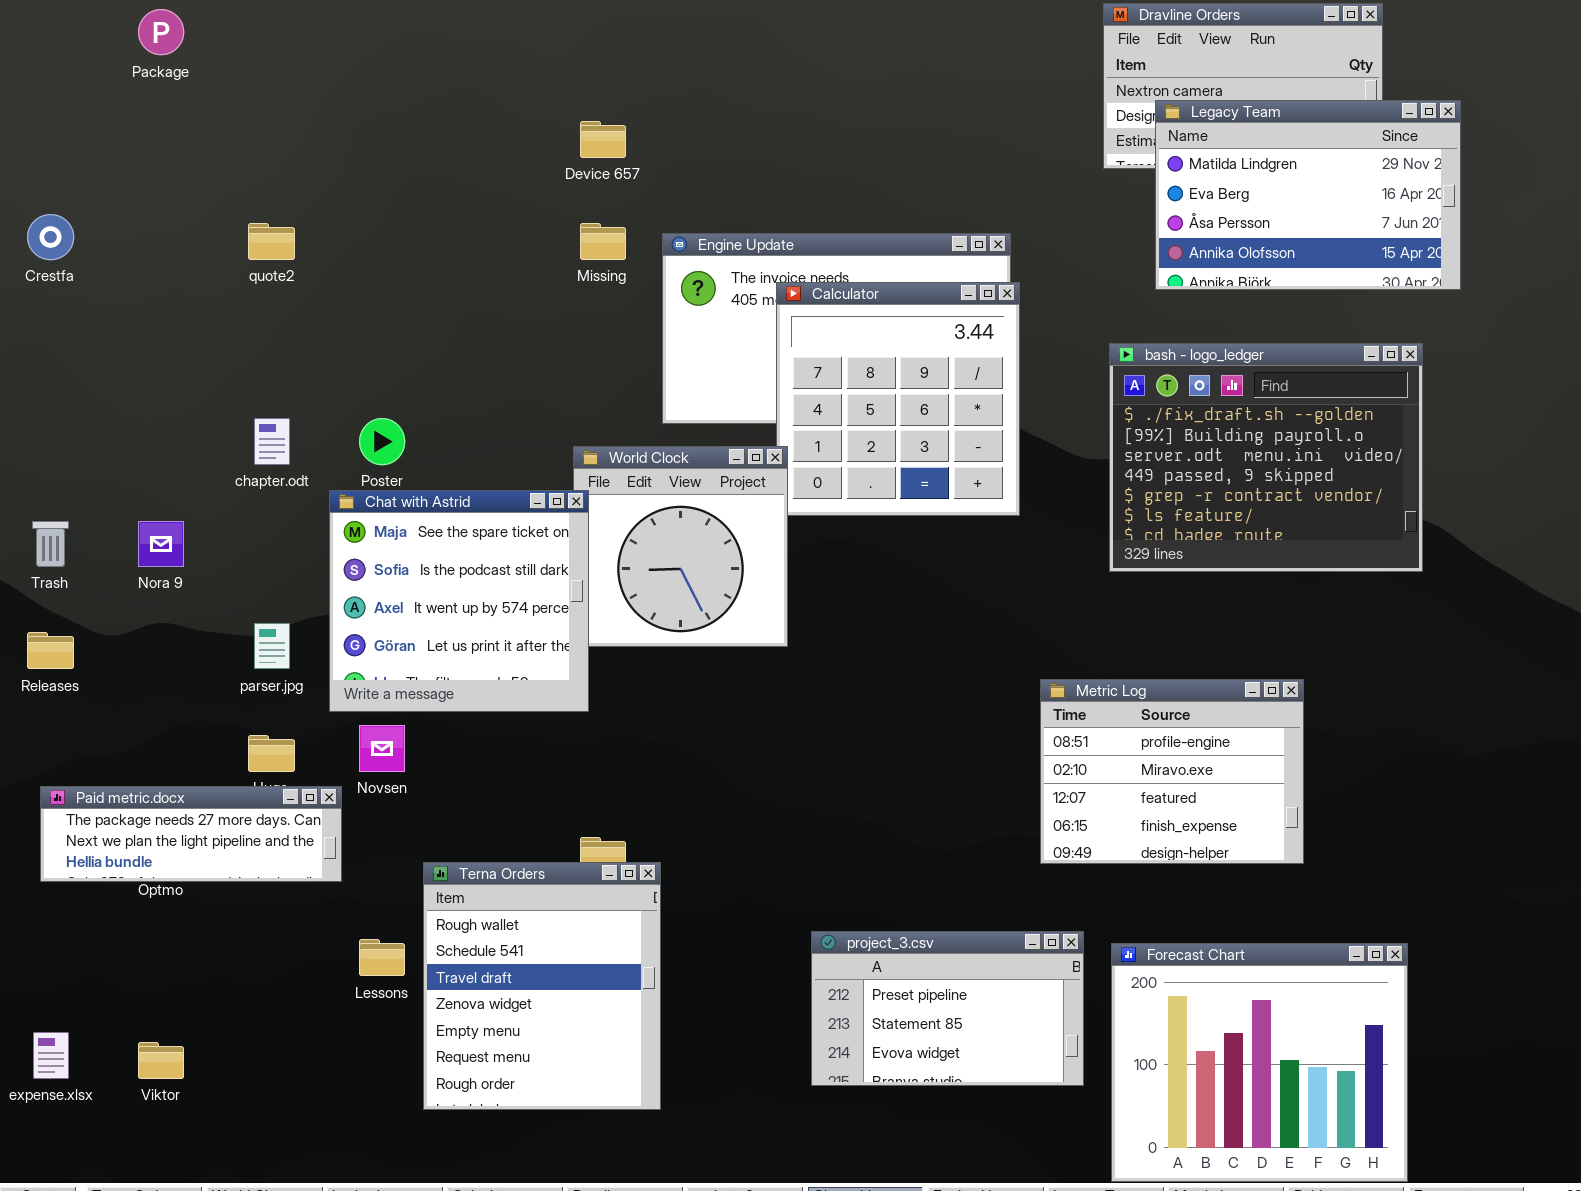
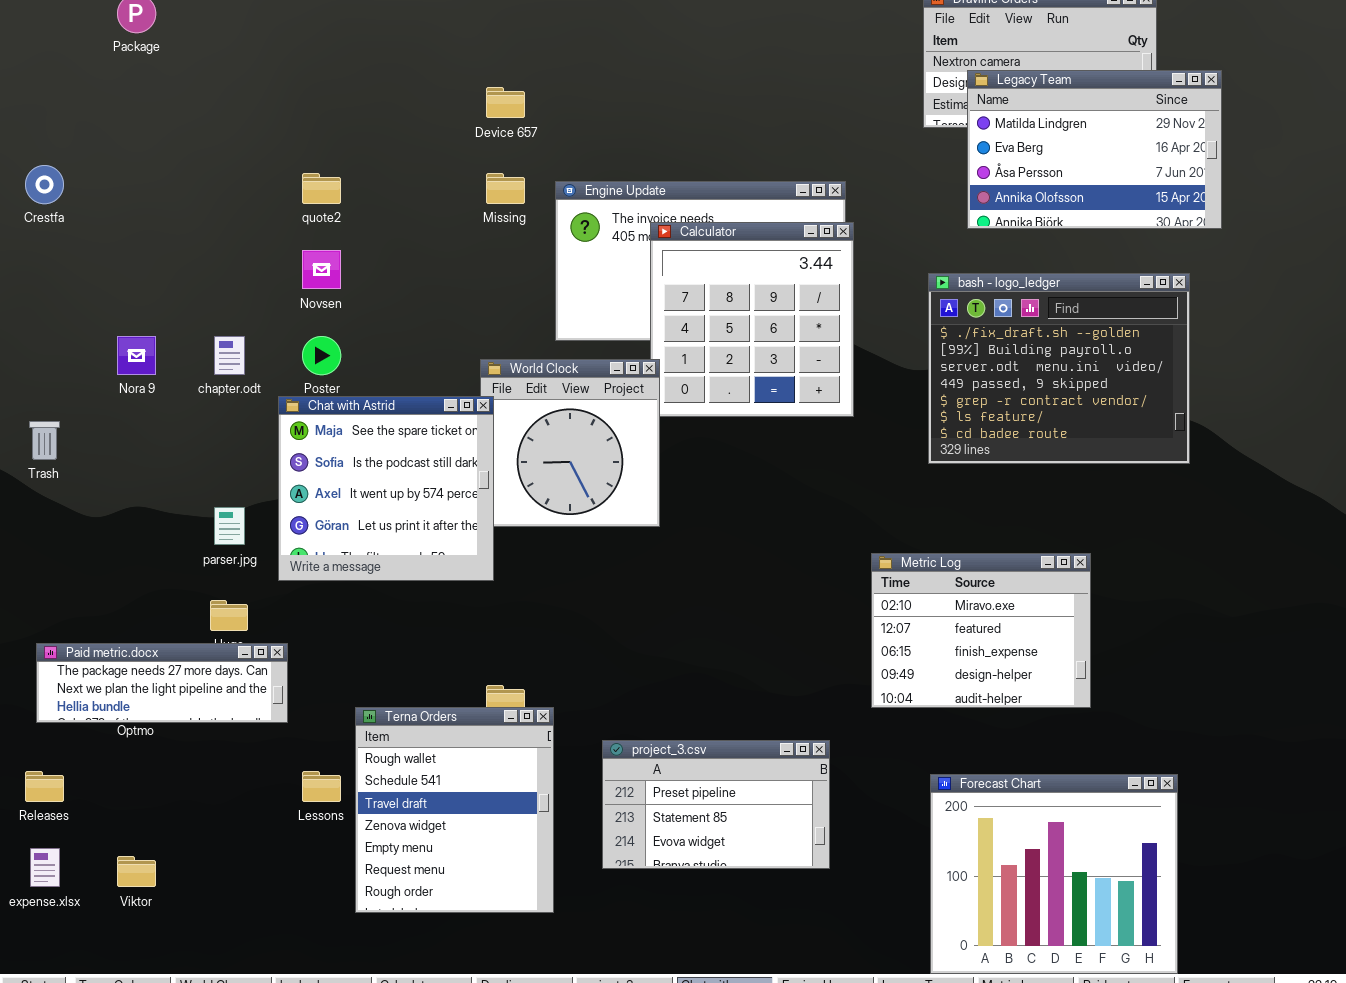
quote2: [248,223,295,260] -> [302,173,341,204], moved
Nora 9: [138,521,184,567] -> [117,336,156,375], moved
Releases: [27,632,74,669] -> [25,771,64,802], moved
Metric Log: [1040,679,1304,864] -> [871,553,1091,708], scrolled down 1 row
Novsen: [359,725,405,772] -> [302,250,341,289], moved
project_3.csv: [811,931,1084,1086] -> [602,740,830,869], moved

